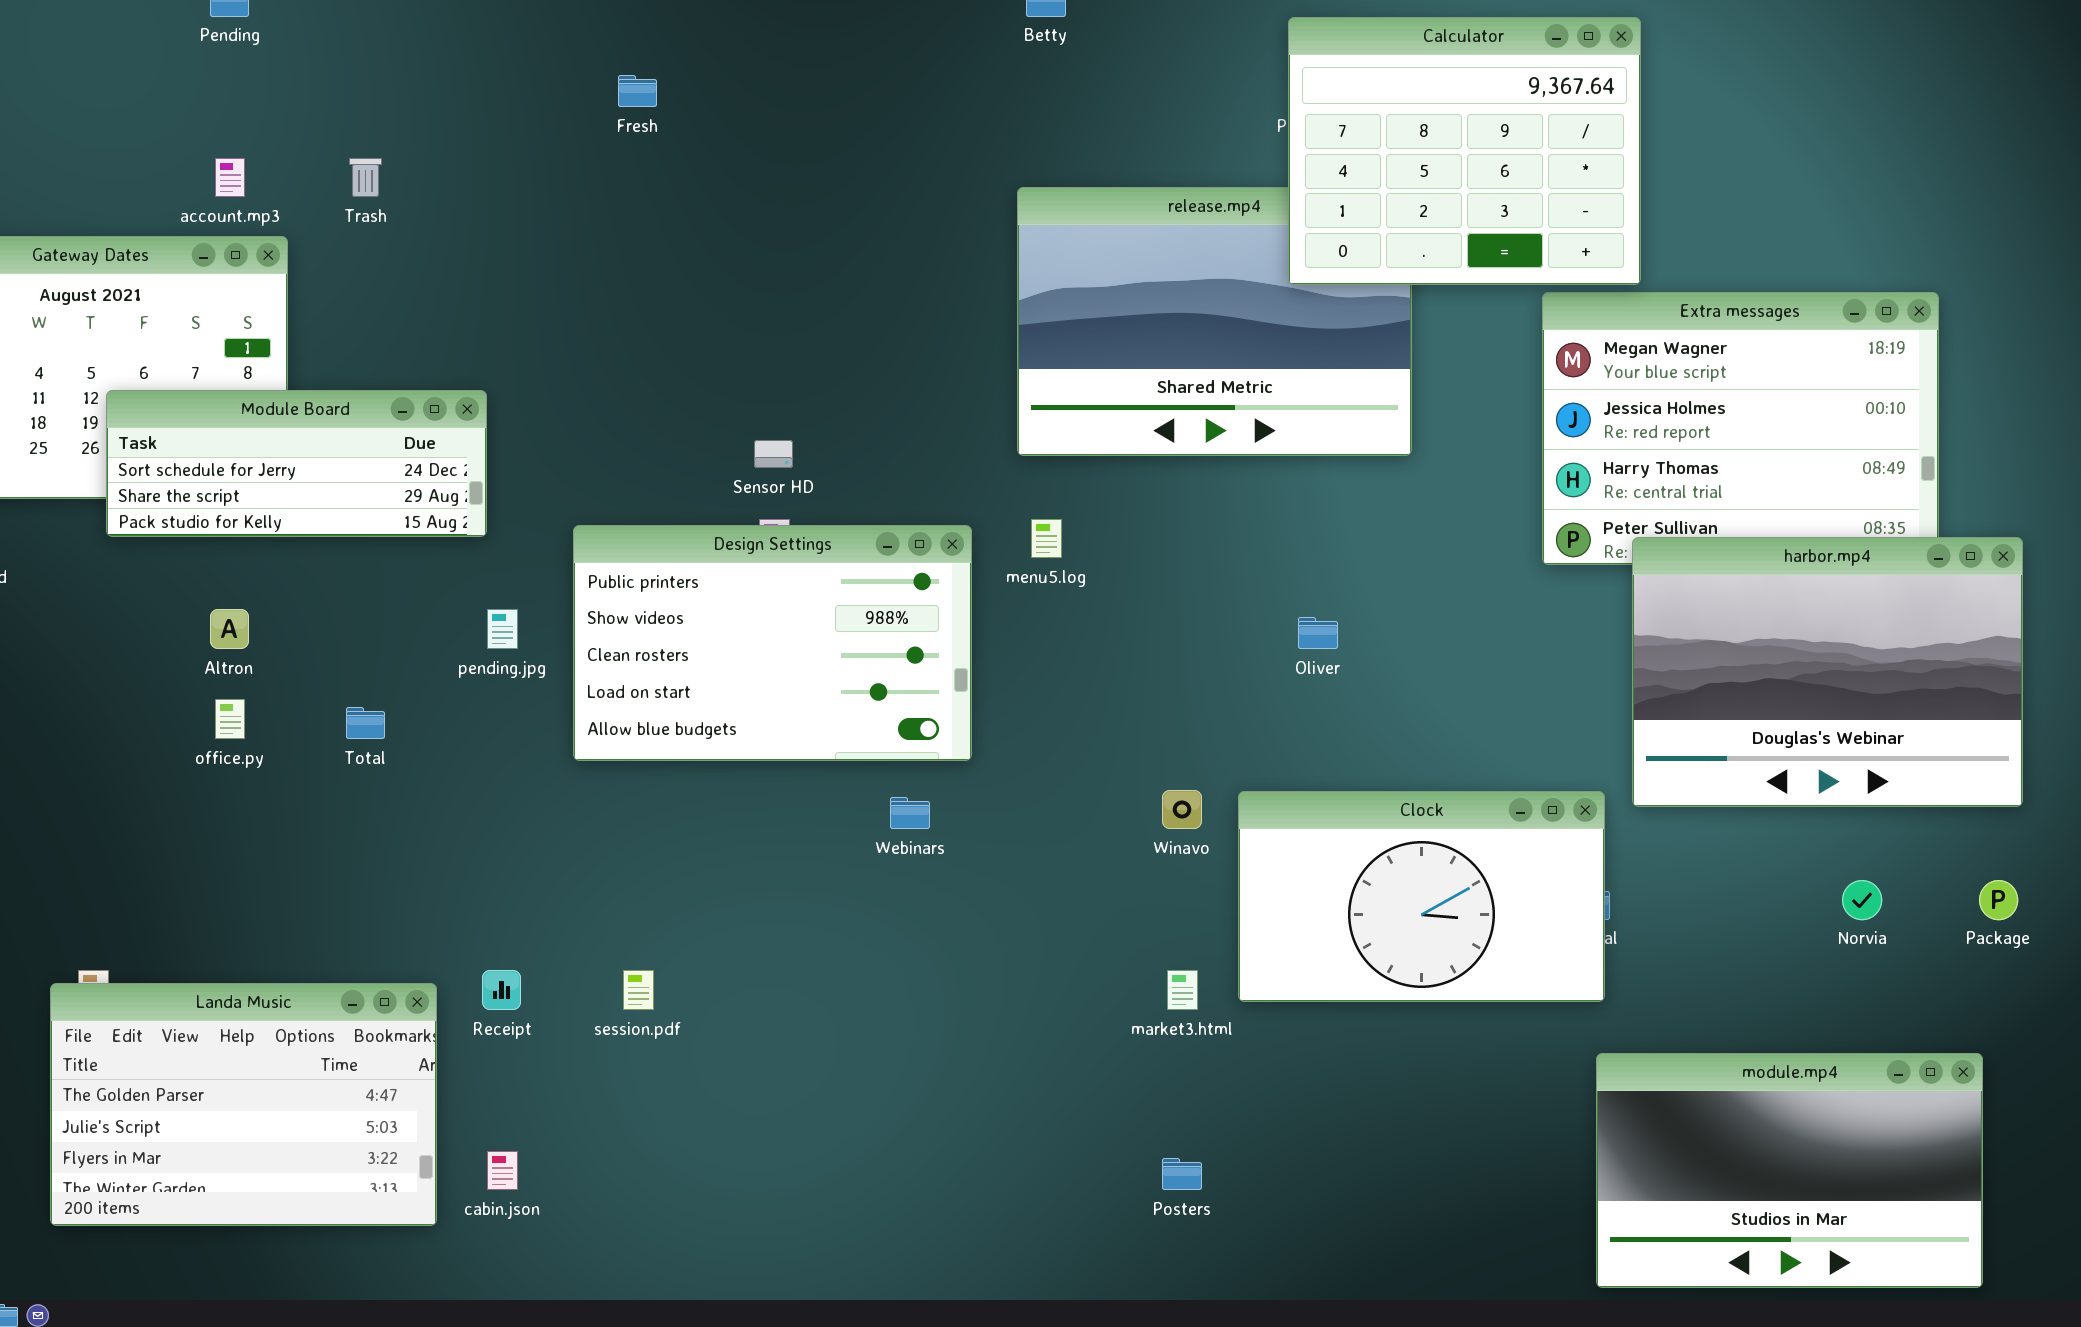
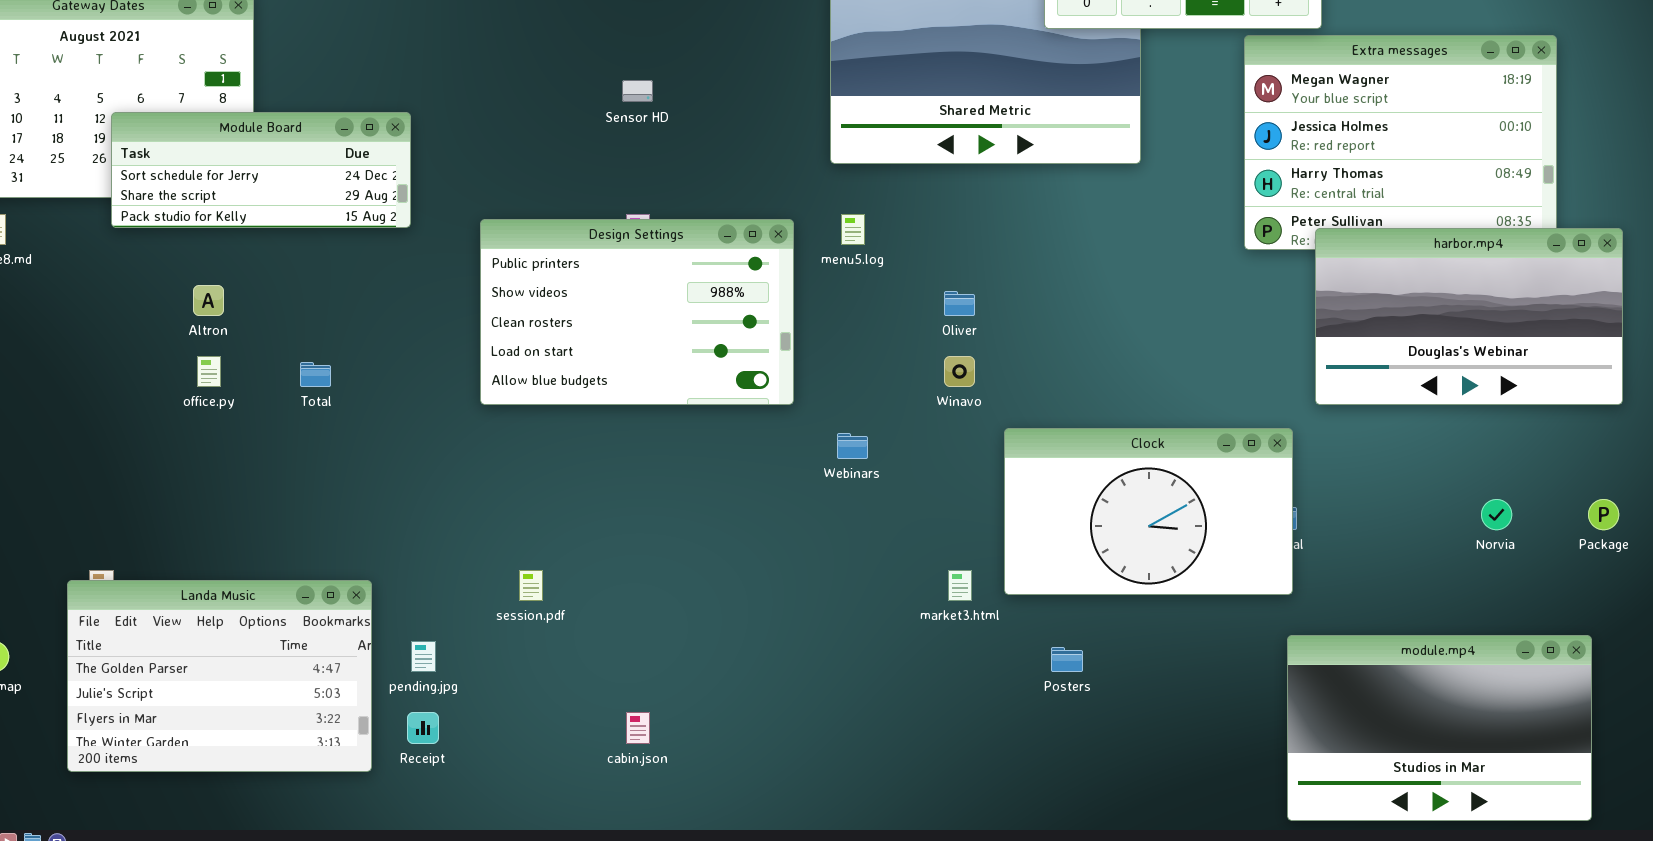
Sensor HD: [754,440,793,468] -> [622,80,653,102], moved
harbor.mp4: [1632,537,2023,807] -> [1315,228,1623,405], resized
pending.jpg: [487,609,518,649] -> [411,641,436,672], moved
Oliver: [1298,617,1338,649] -> [944,291,975,316], moved
Winavo: [1162,790,1202,829] -> [944,356,975,387], moved
Webinars: [890,797,930,829] -> [837,433,868,459], moved
Receipt: [482,970,521,1010] -> [407,712,439,744], moved
cabin.json: [487,1151,518,1190] -> [626,712,650,744], moved
Posters: [1162,1158,1202,1190] -> [1051,647,1083,672], moved

